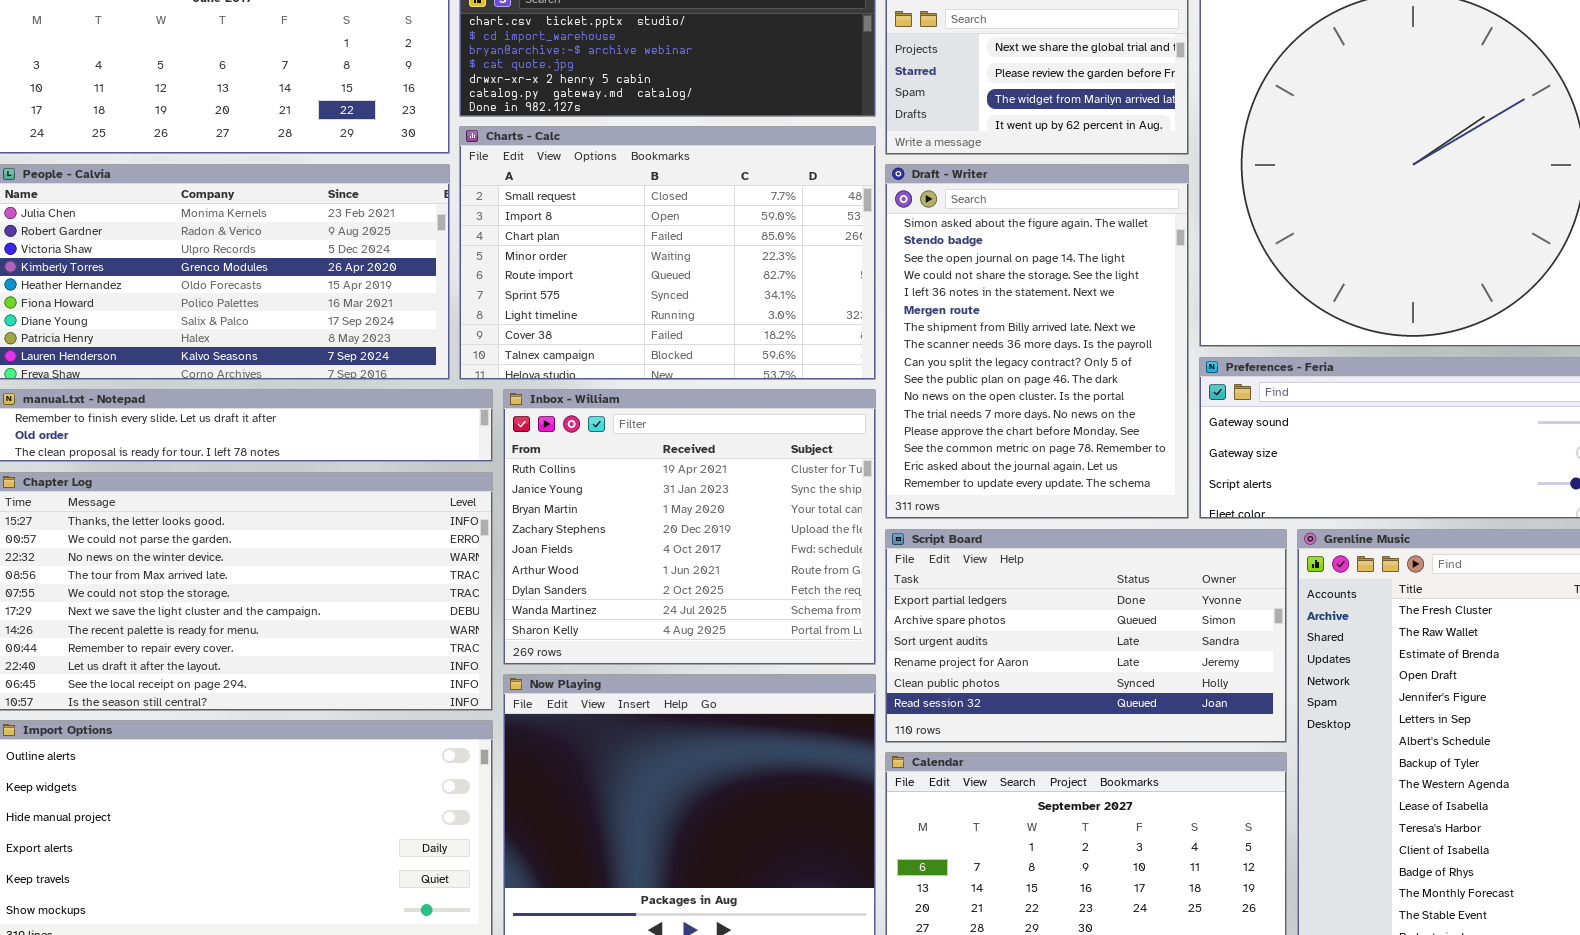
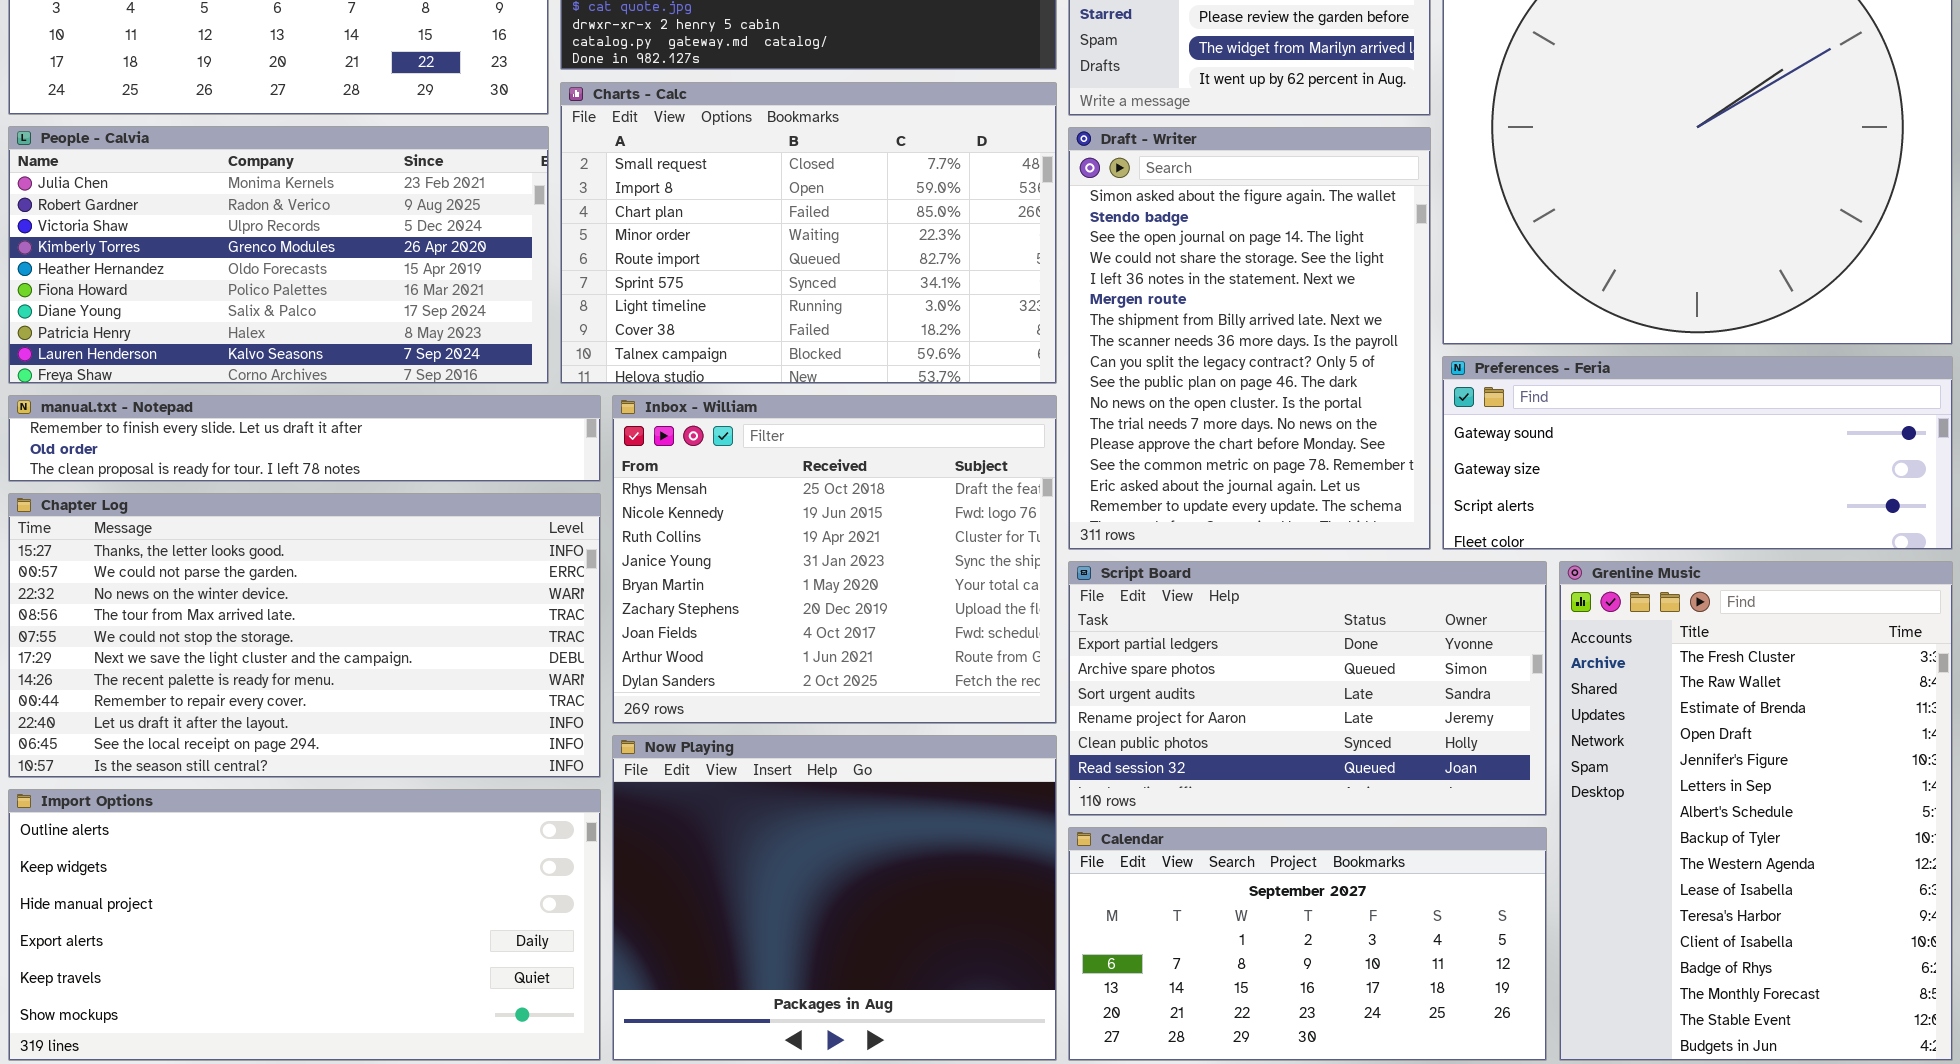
Inbox - William: [503,389,876,665] -> [612,395,1057,724], scrolled up 2 rows

